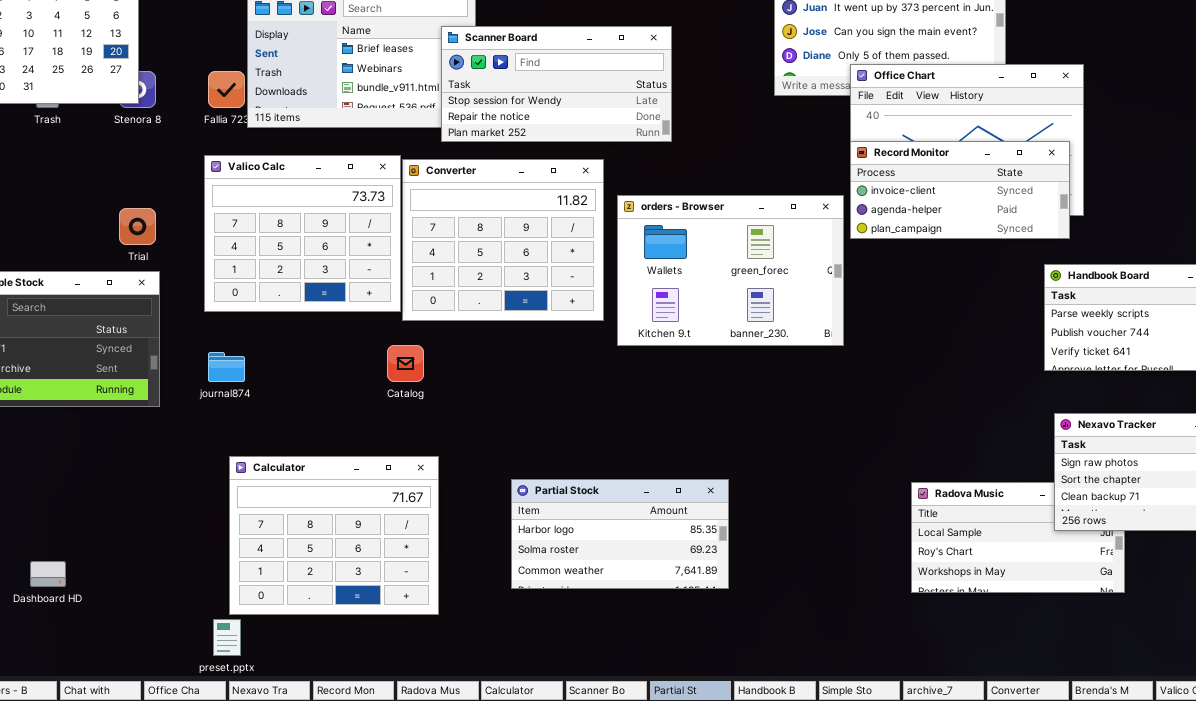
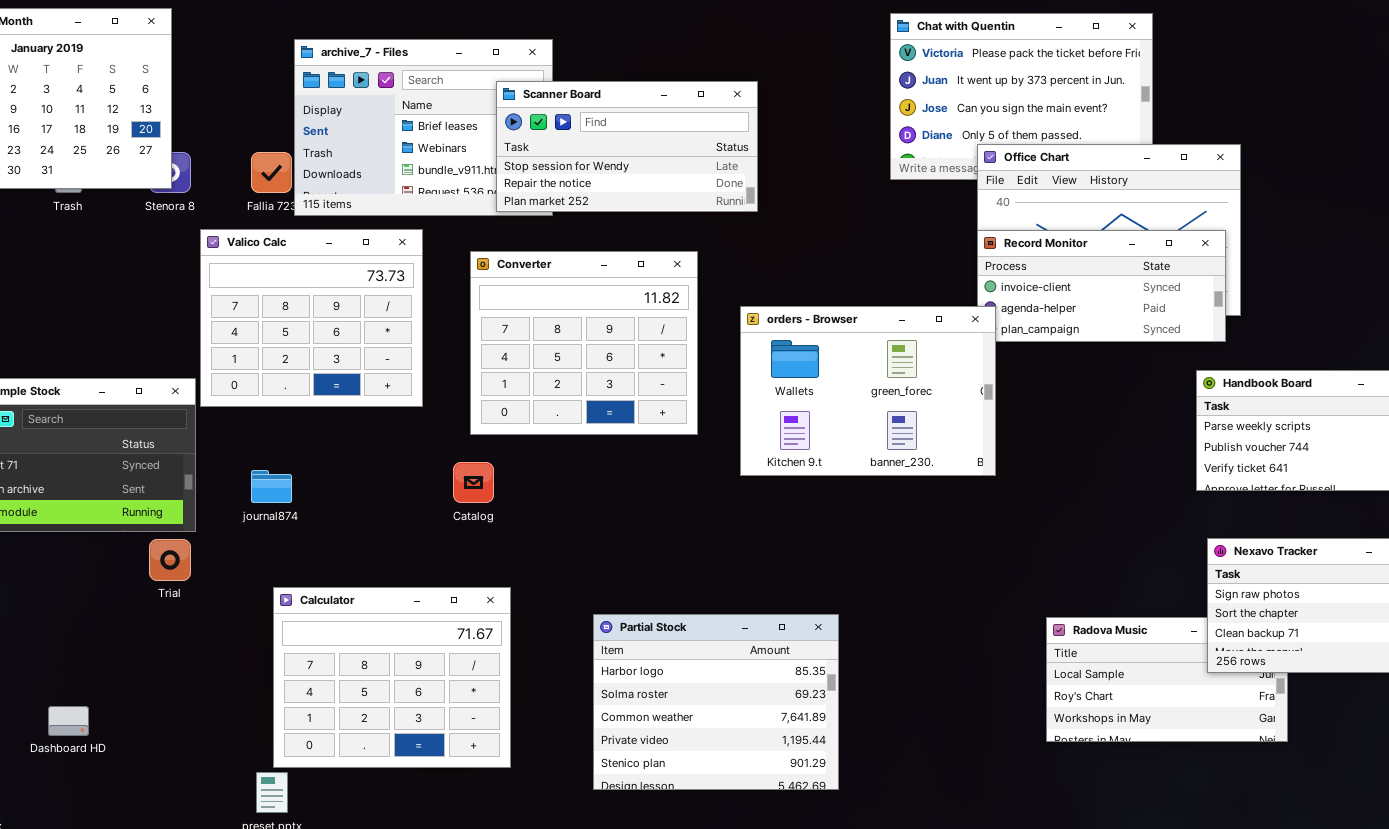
Scanner Board: [441,26,672,142] -> [496,81,758,212], moved
Valico Calc: [204,155,401,312] -> [200,229,423,407], moved
orders - Browser: [617,195,844,346] -> [740,306,996,476], moved
Trial: [119,208,156,245] -> [149,539,191,581], moved
Partial Stock: [511,479,729,589] -> [593,614,839,790], resized

